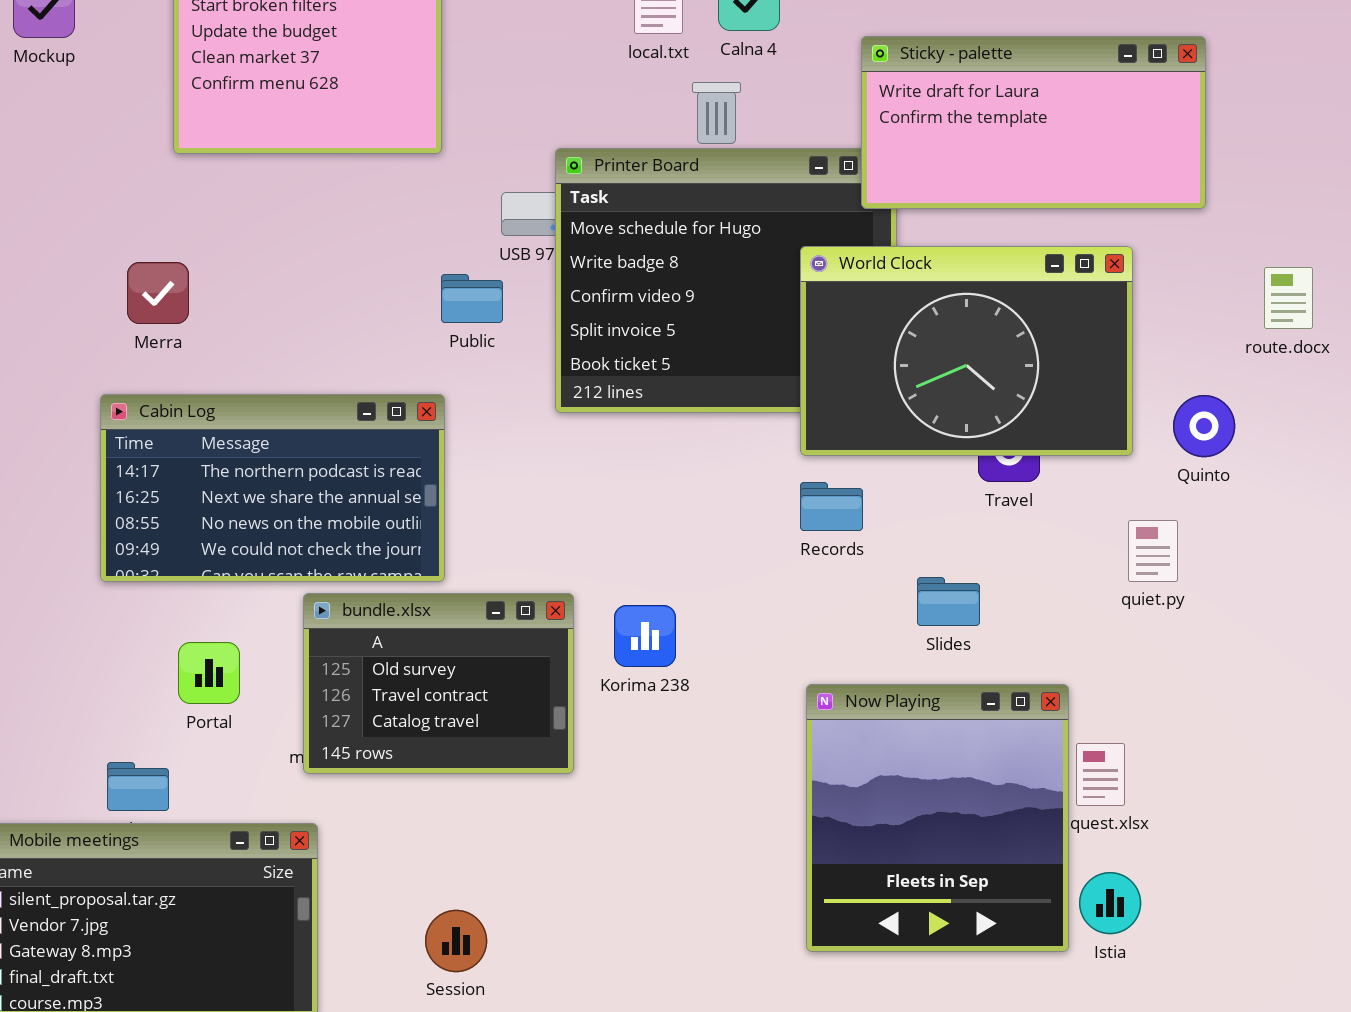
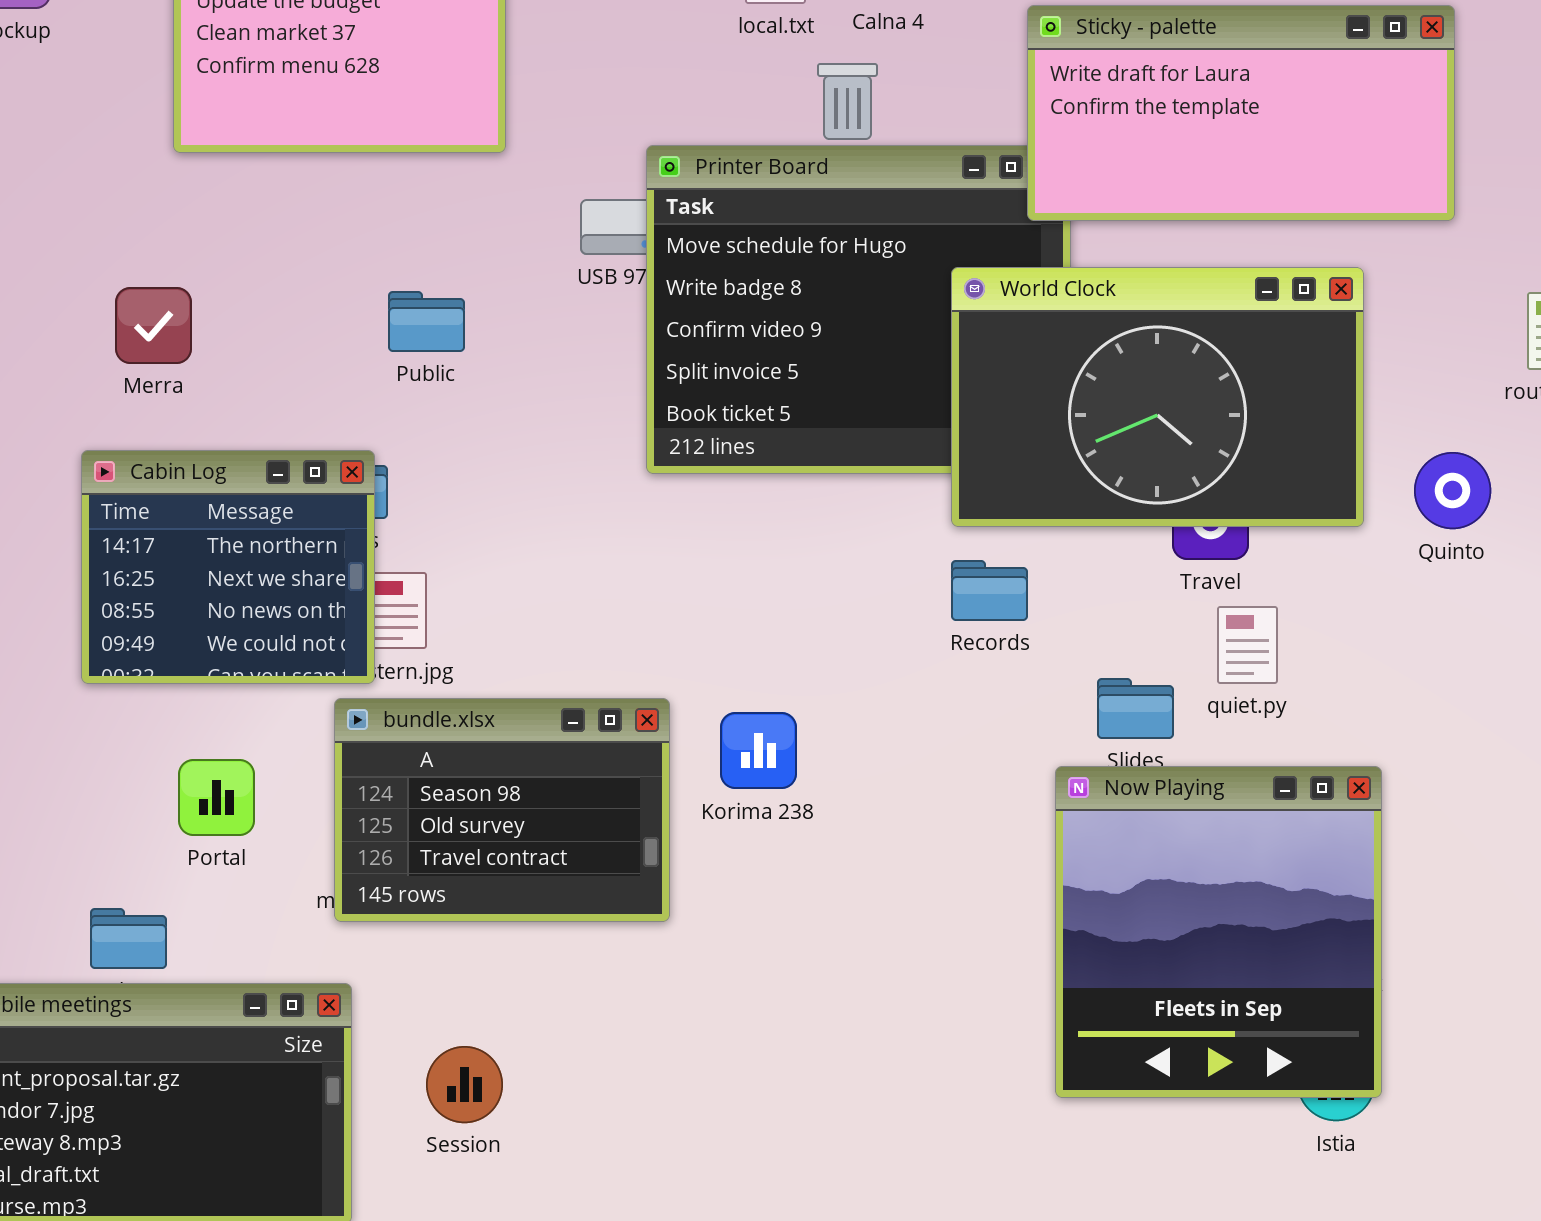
Public: [441,274,503,323] -> [388,291,465,352], moved
Cabin Log: [100,394,445,582] -> [81,450,375,684], resized
quiet.py: [1128,520,1178,582] -> [1217,606,1278,684], moved
bundle.xlsx: [303,593,574,774] -> [334,698,670,922], scrolled up 1 row
Now Playing: [806,684,1069,952] -> [1055,766,1382,1098], moved
Session: [425,910,487,972] -> [426,1046,503,1123], moved

